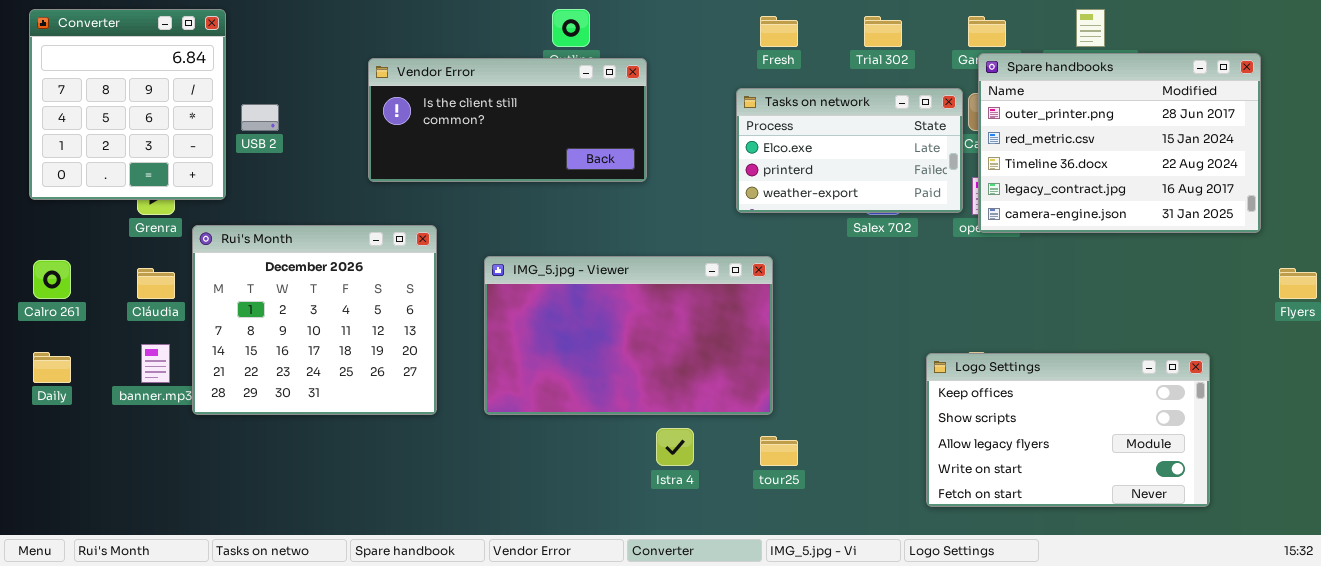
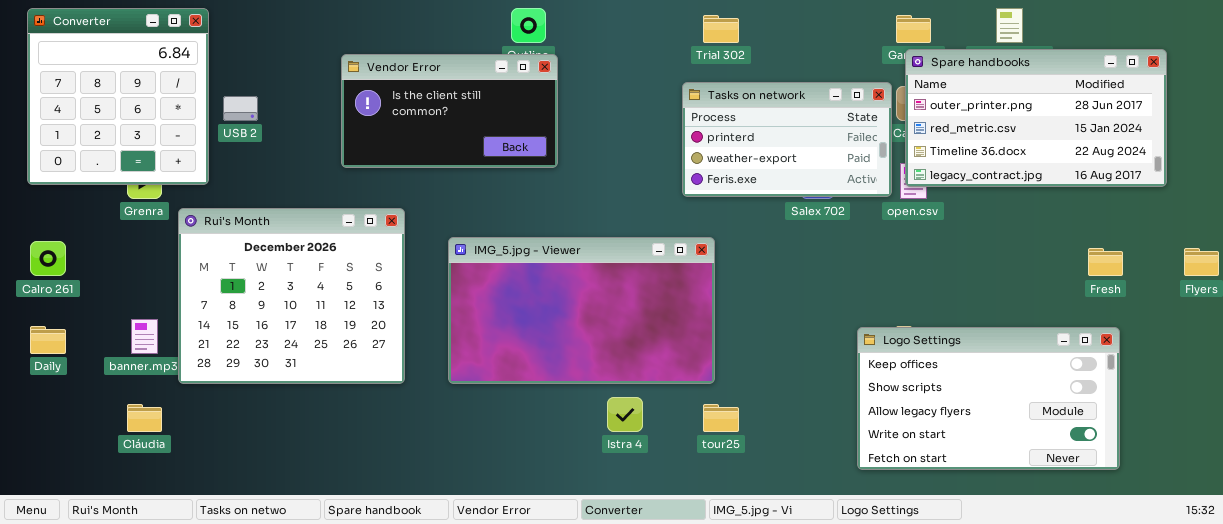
Fresh: [760,16,798,47] -> [1088,248,1123,276], moved
Trial 302: [864,16,902,47] -> [703,15,739,43], moved
Spare handbooks: [978,53,1261,233] -> [905,49,1167,187], resized
Vendor Error: [368,58,647,182] -> [341,54,558,168], resized
Tasks on network: [736,88,963,213] -> [682,82,892,197], scrolled down 1 row
Cláudia: [137,268,175,299] -> [127,404,162,432], moved

